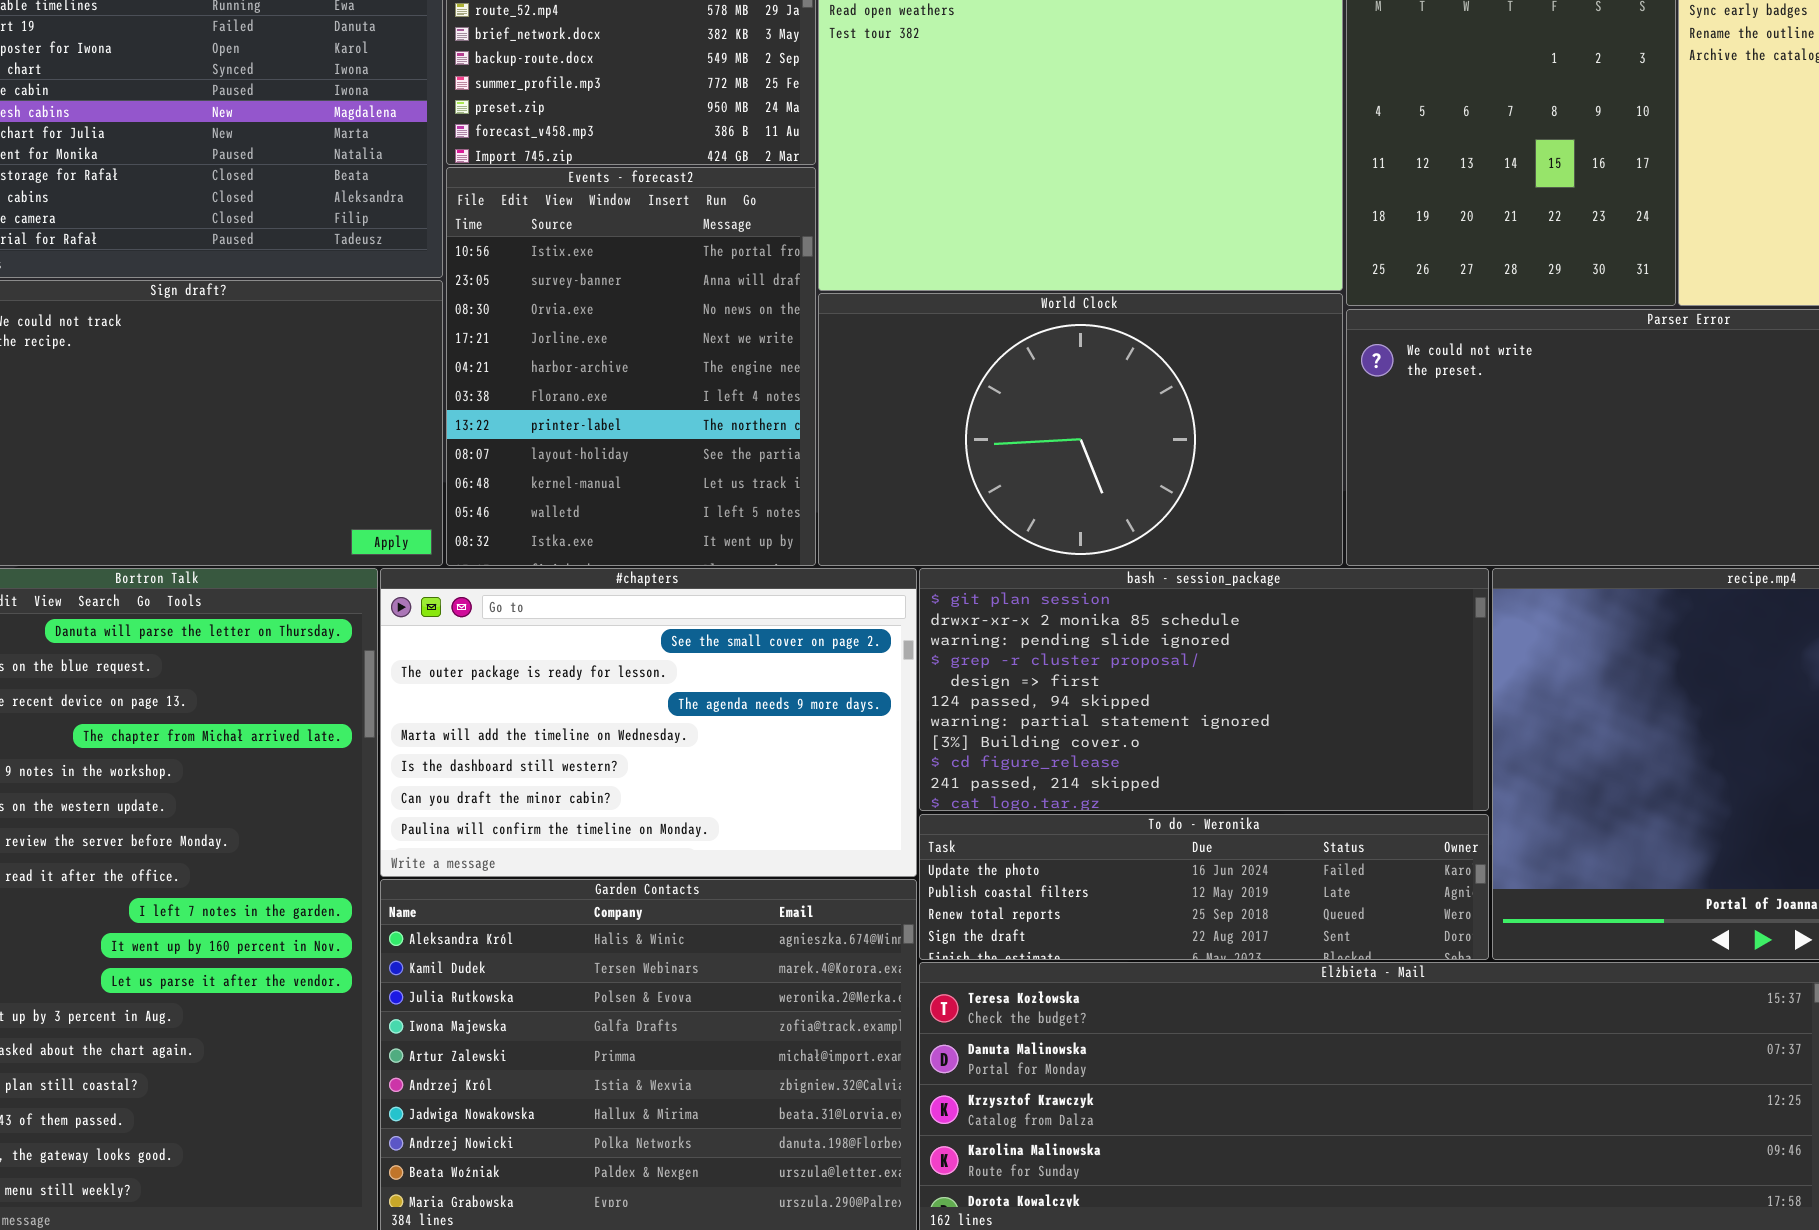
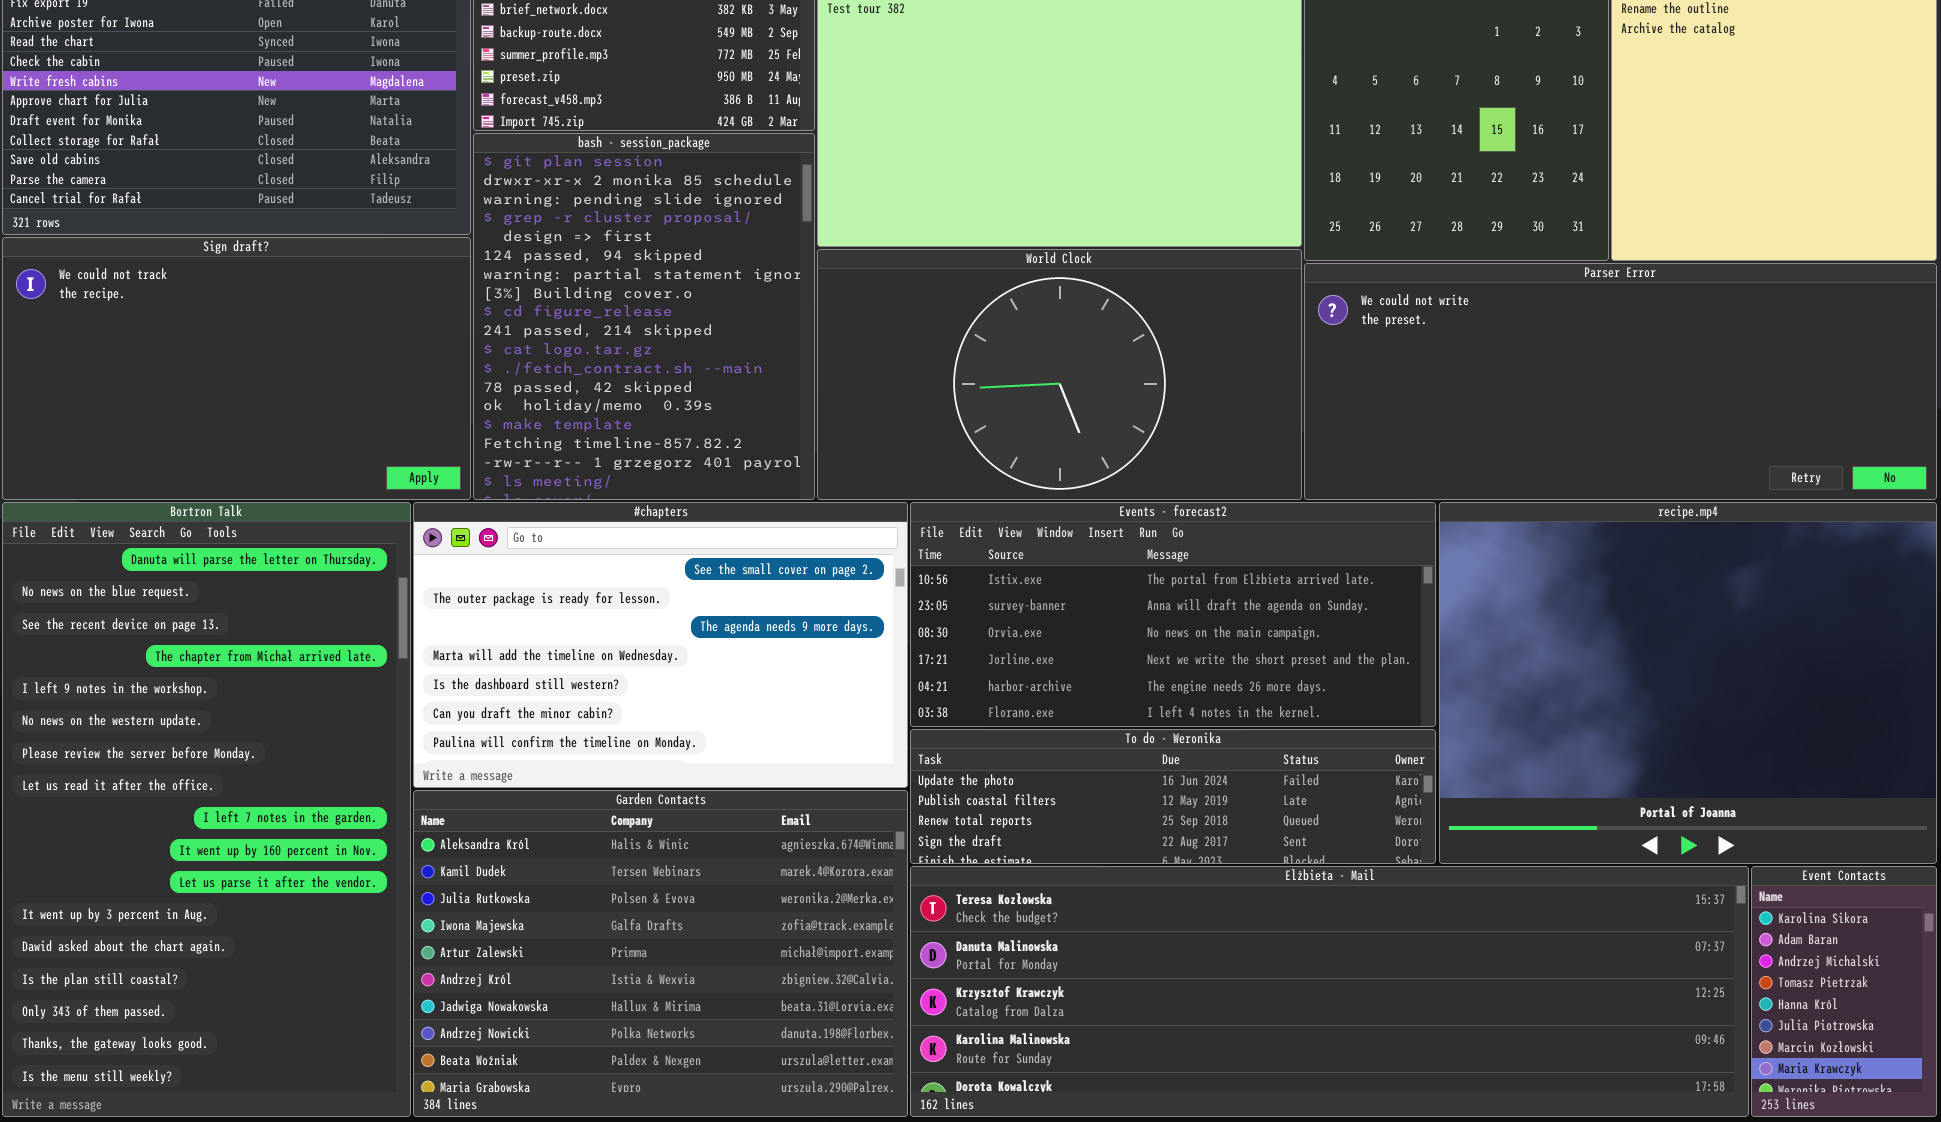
Events - forecast2: [446,167,816,566] -> [910,502,1436,727], moved, resized
bash - session_package: [919,568,1489,811] -> [473,133,815,500], moved, resized

